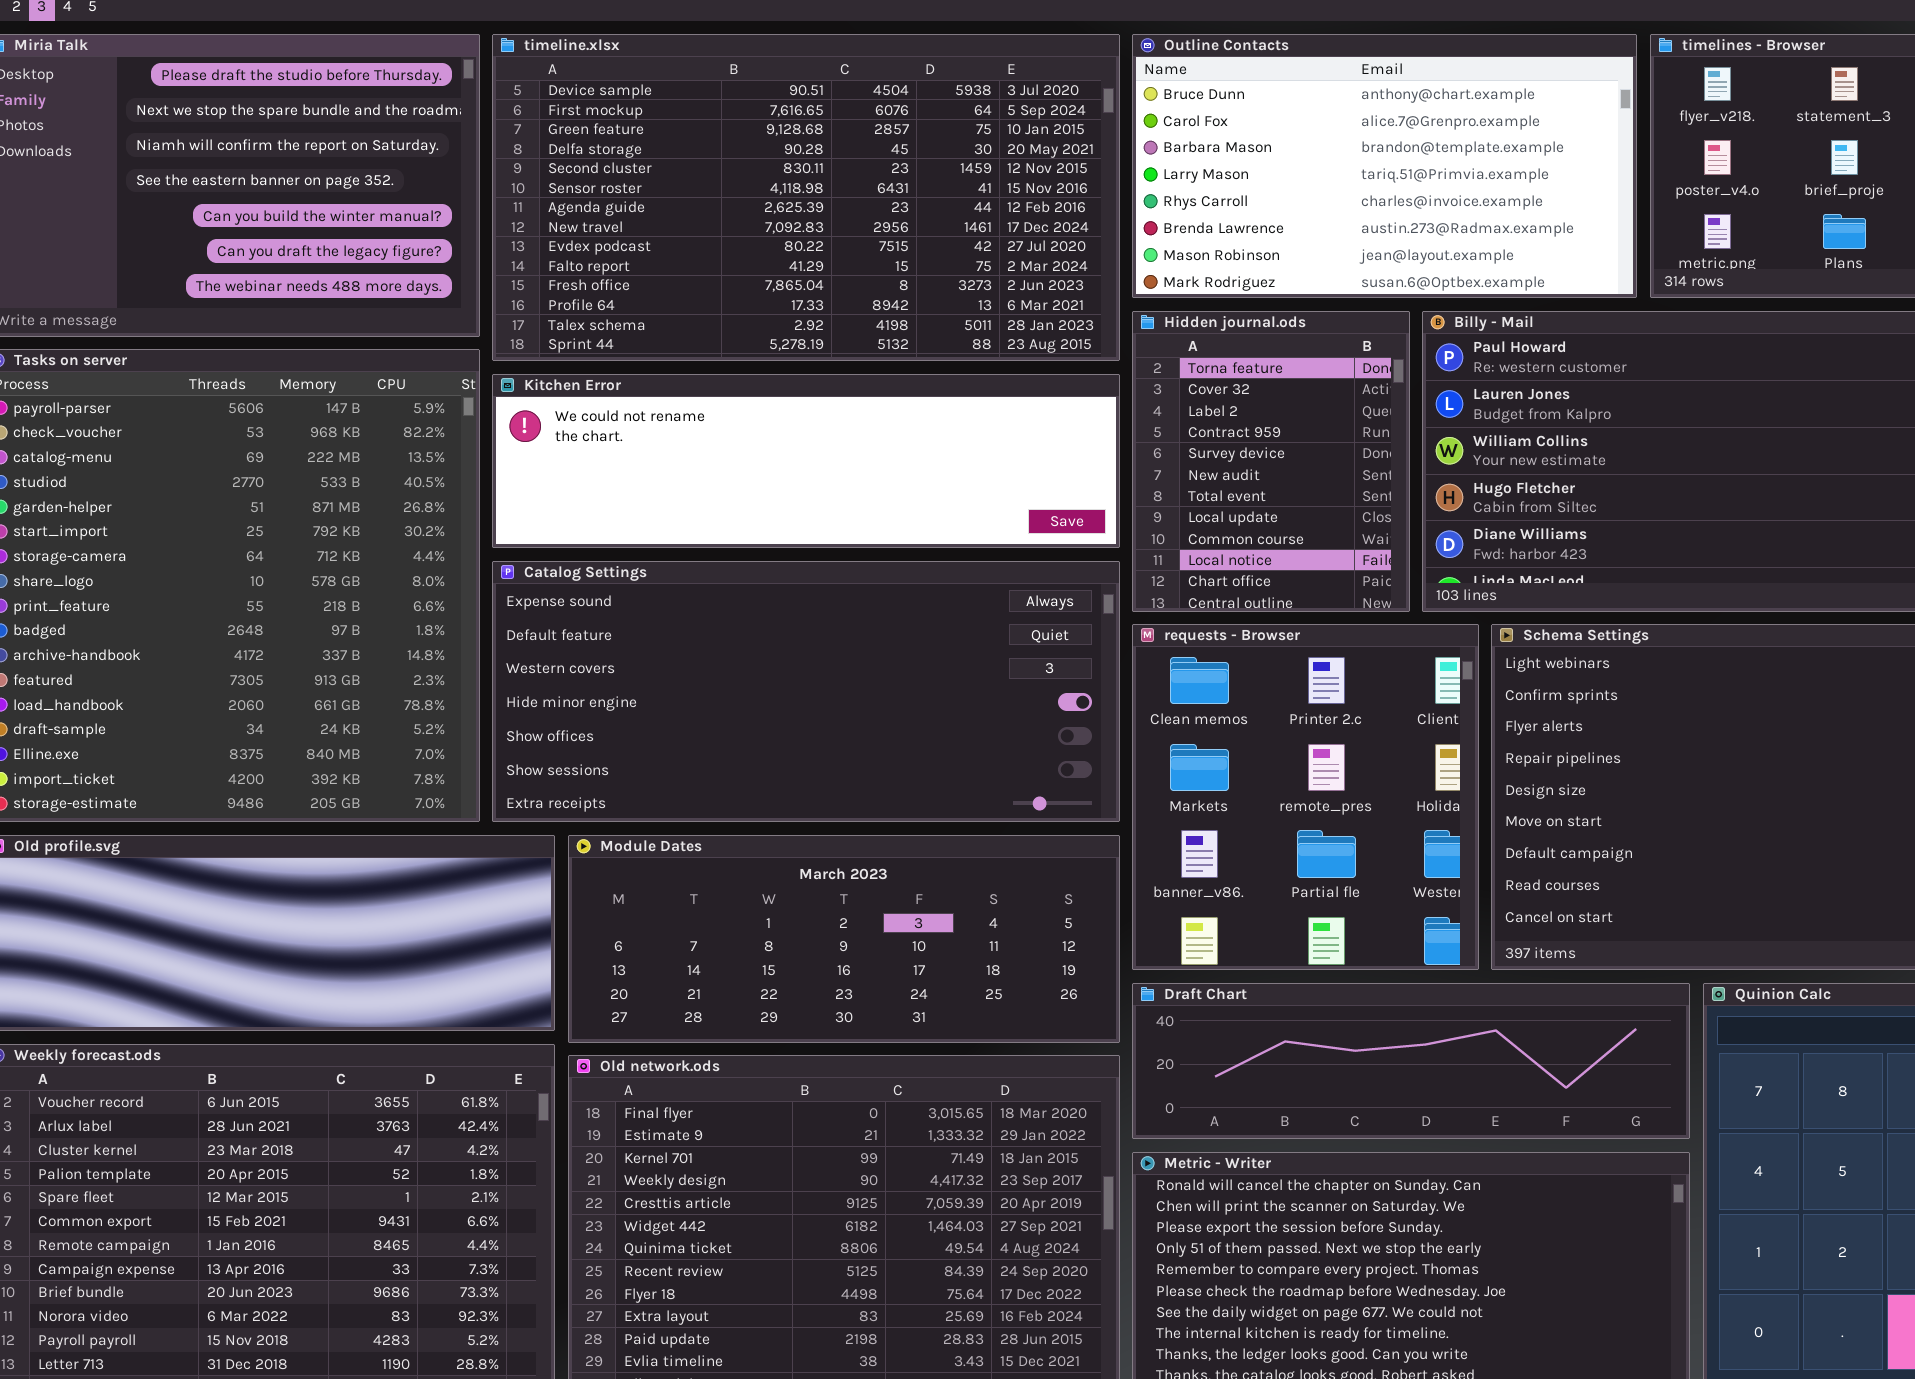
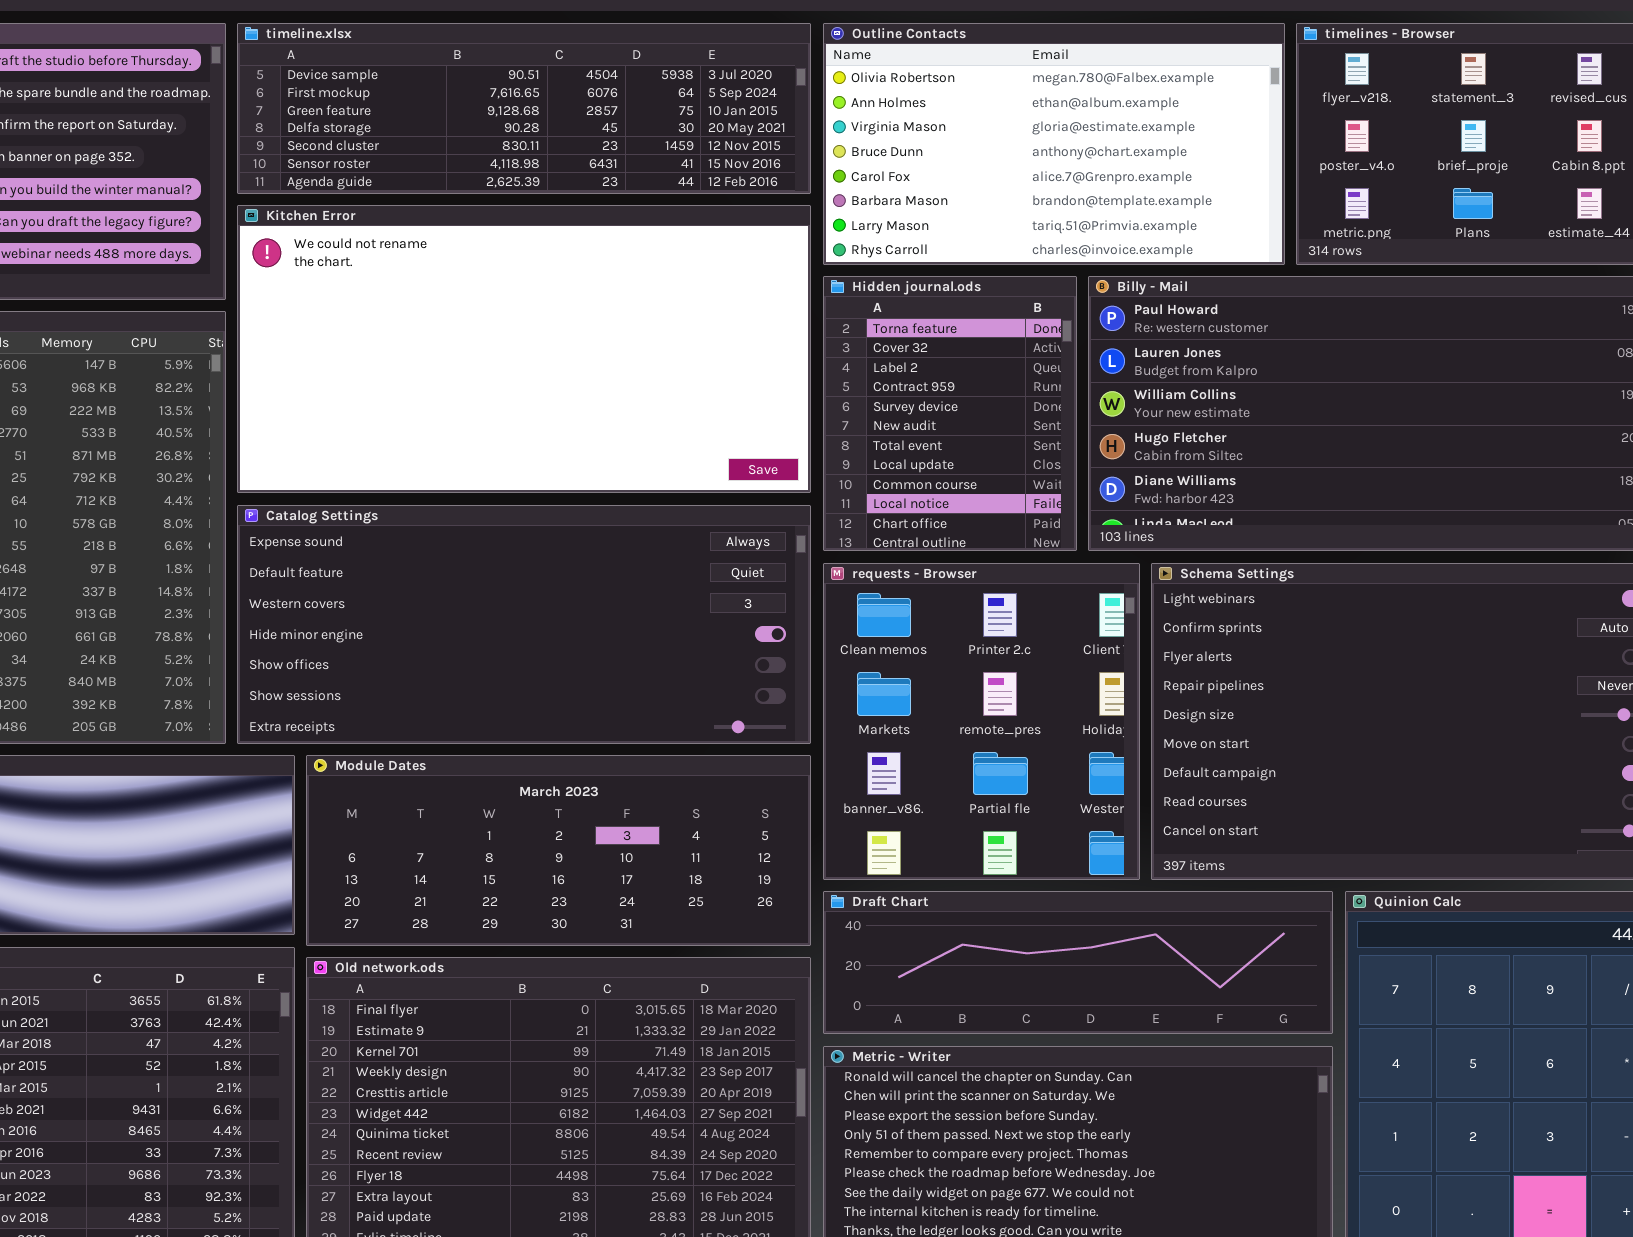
timeline.xlsx: [492,34,1120,361] -> [237,23,811,194], resized
Outline Contacts: [1132,34,1637,298] -> [823,23,1285,265], scrolled up 3 rows
Kitchen Error: [492,374,1120,548] -> [237,205,811,493], resized

